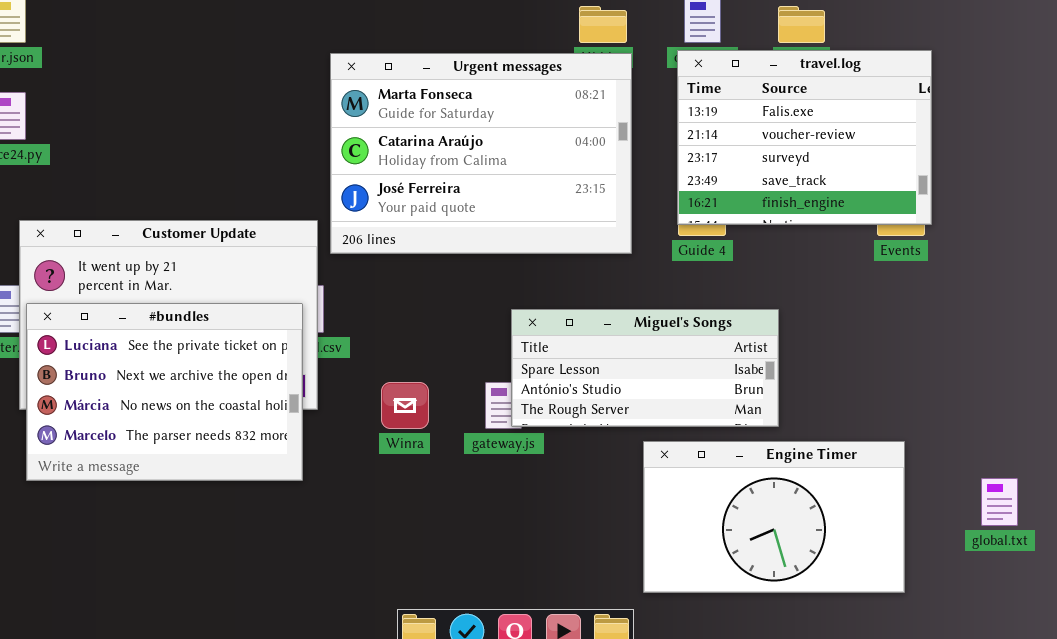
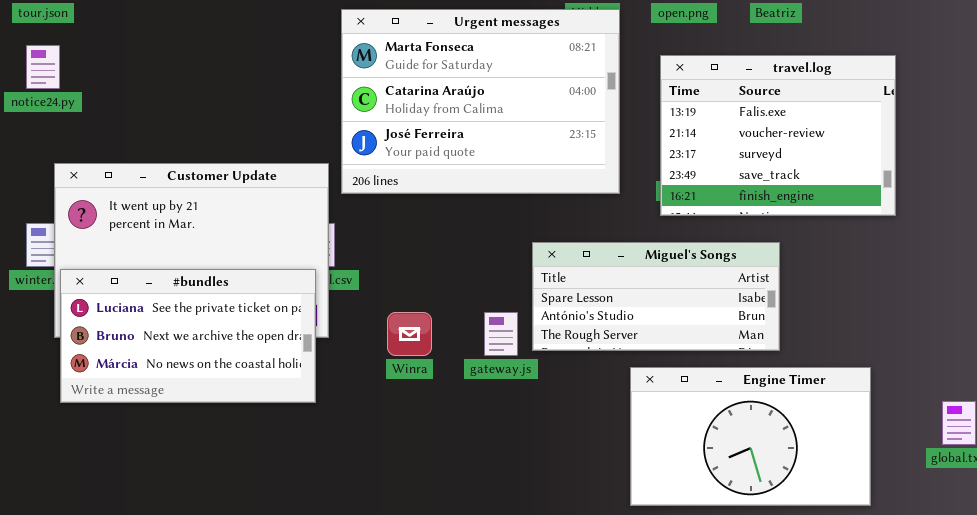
travel.log: [677,50,932,225] -> [660,55,896,216], moved
#bundles: [26,303,303,481] -> [60,269,316,403], resized
Miguel's Songs: [511,309,779,427] -> [532,242,780,351], moved

